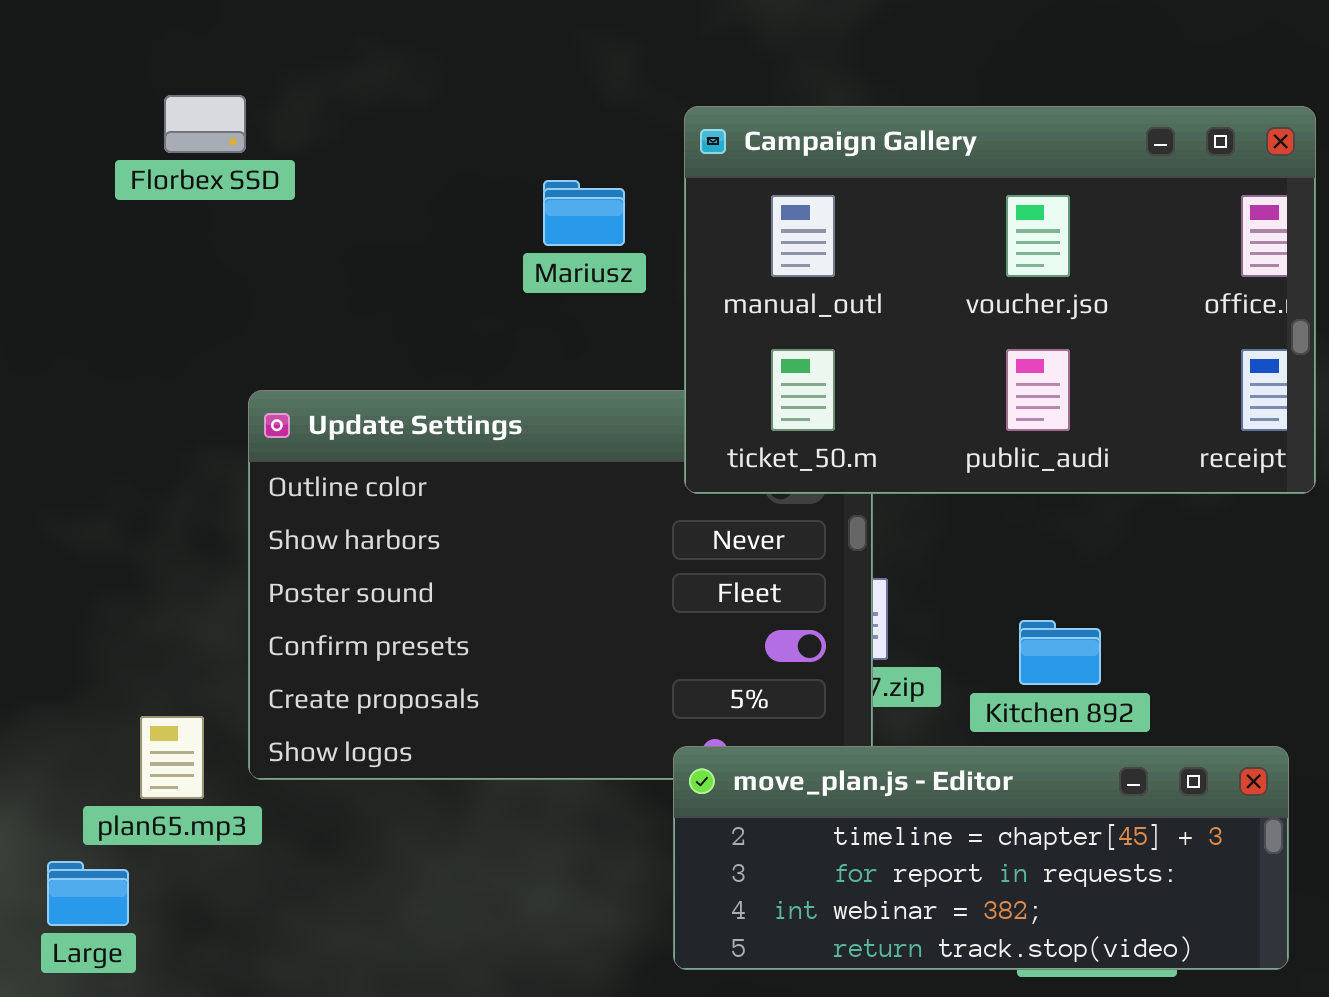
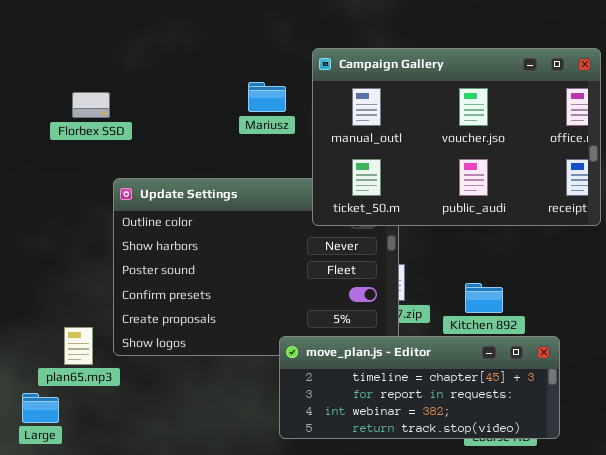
Florbex SSD: [164,95,246,153] -> [72,92,110,118], moved
move_plan.js - Editor: [673,746,1289,970] -> [279,336,560,439], moved

